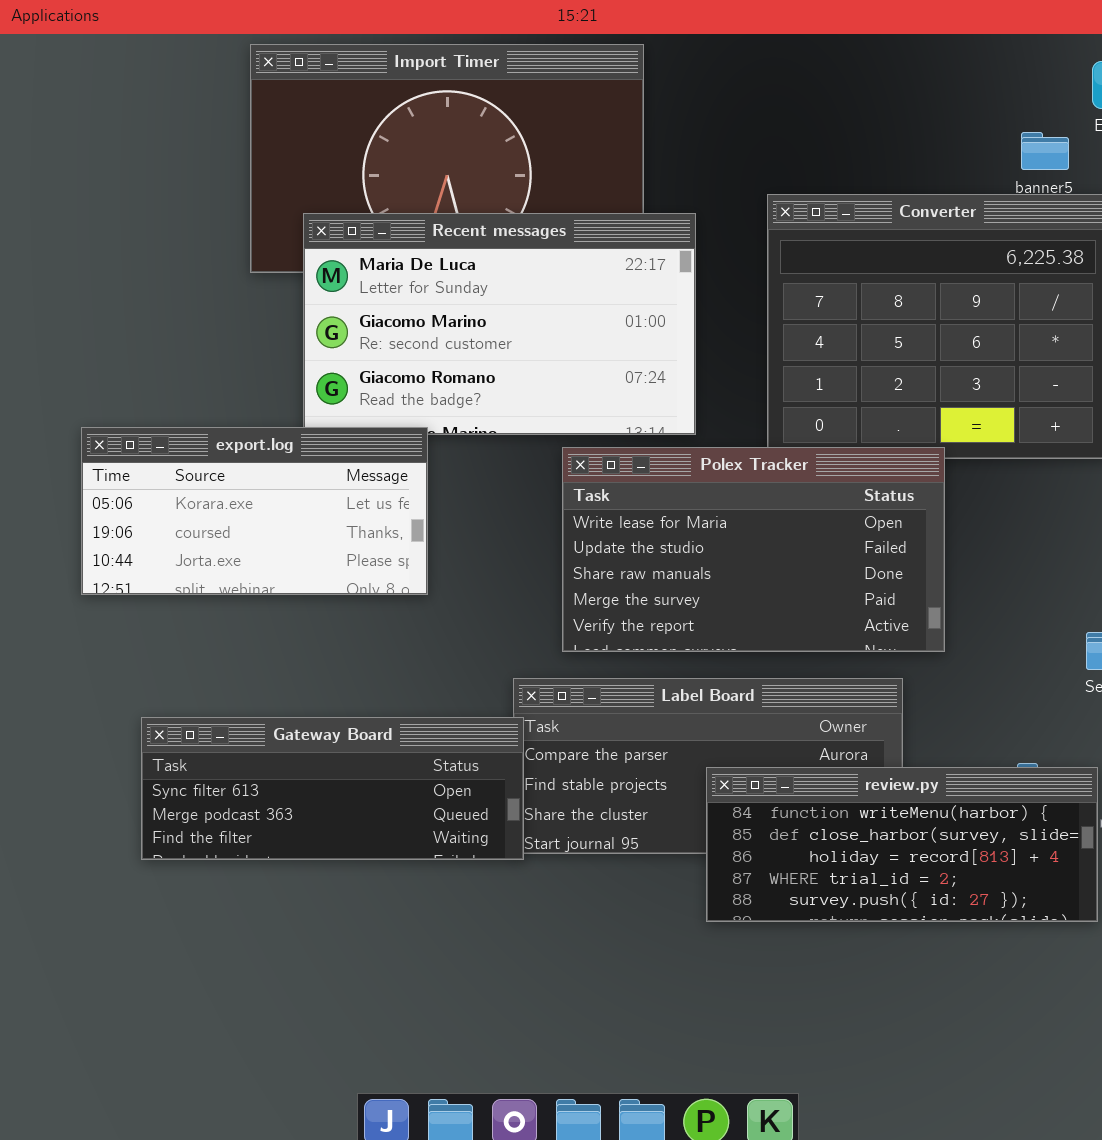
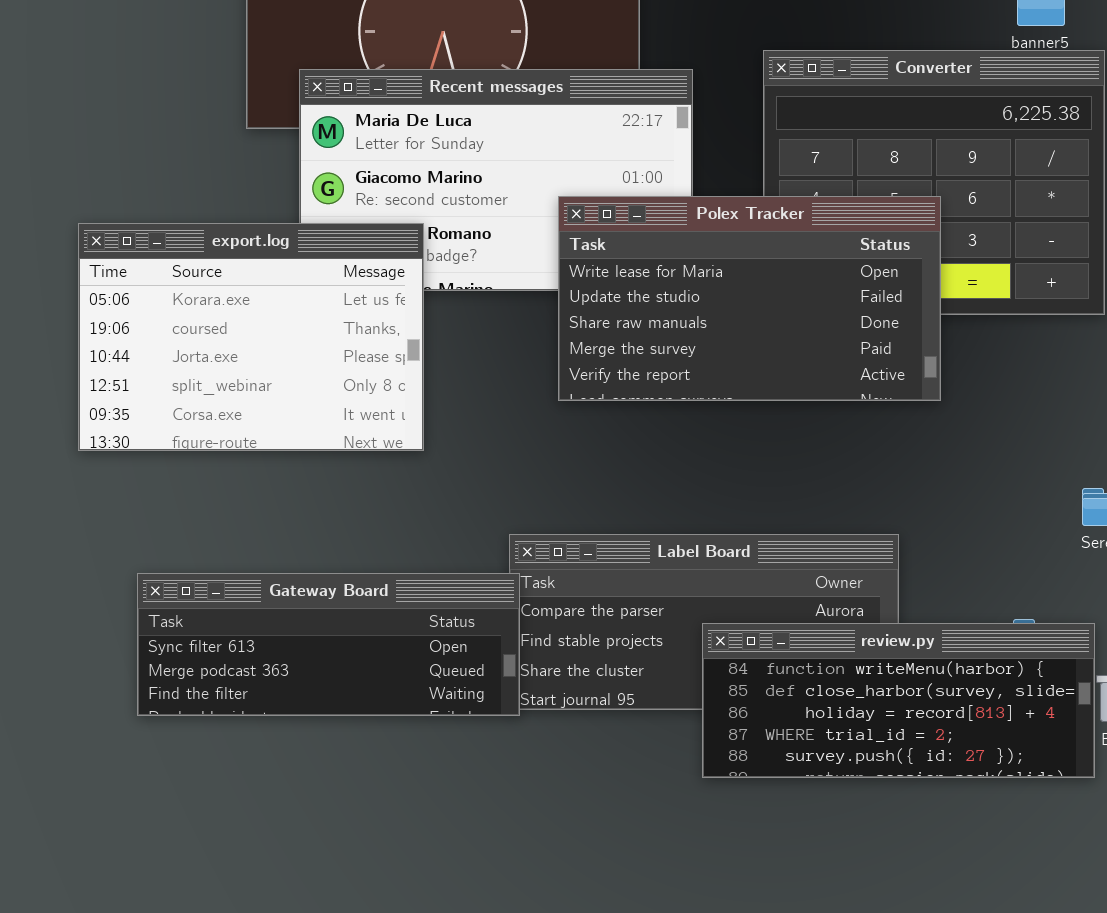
export.log: [81,427,428,595] -> [78,223,424,451], resized
Polex Tracker: [562,447,945,652] -> [558,196,941,401], moved

